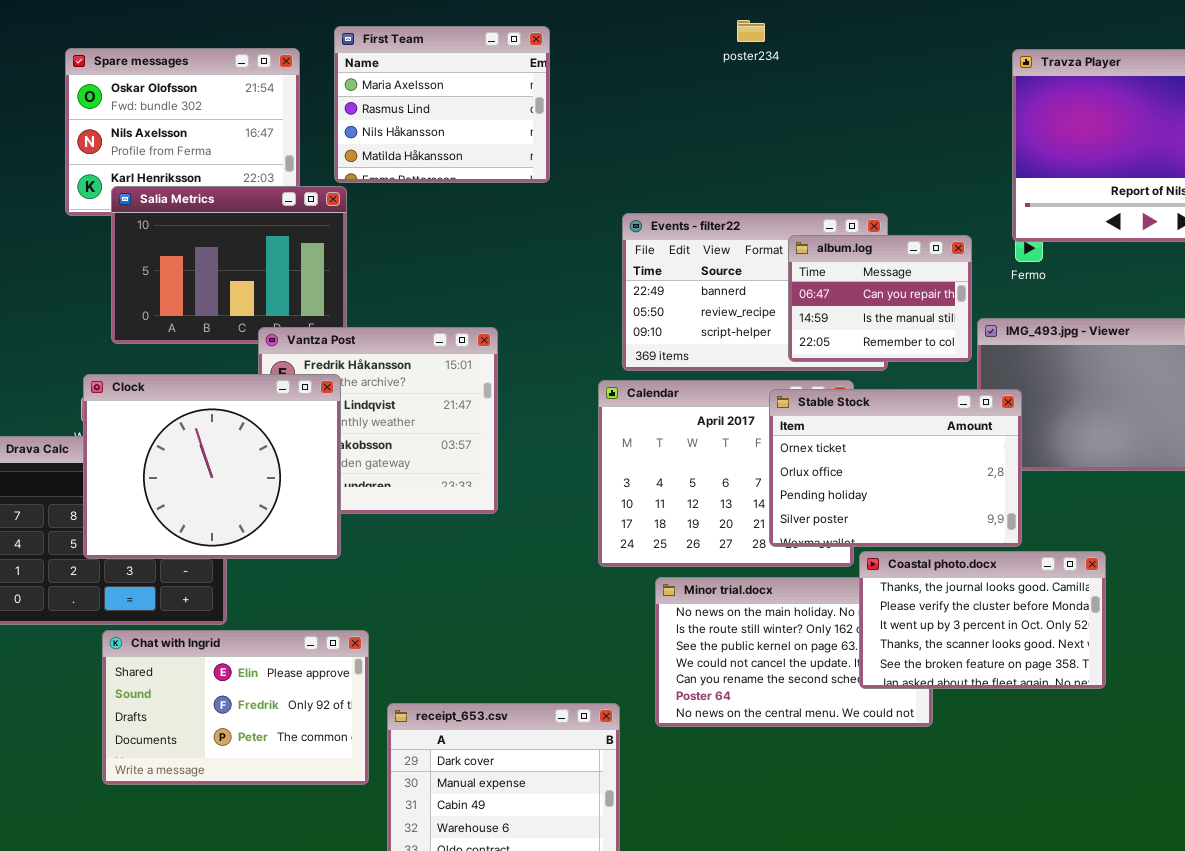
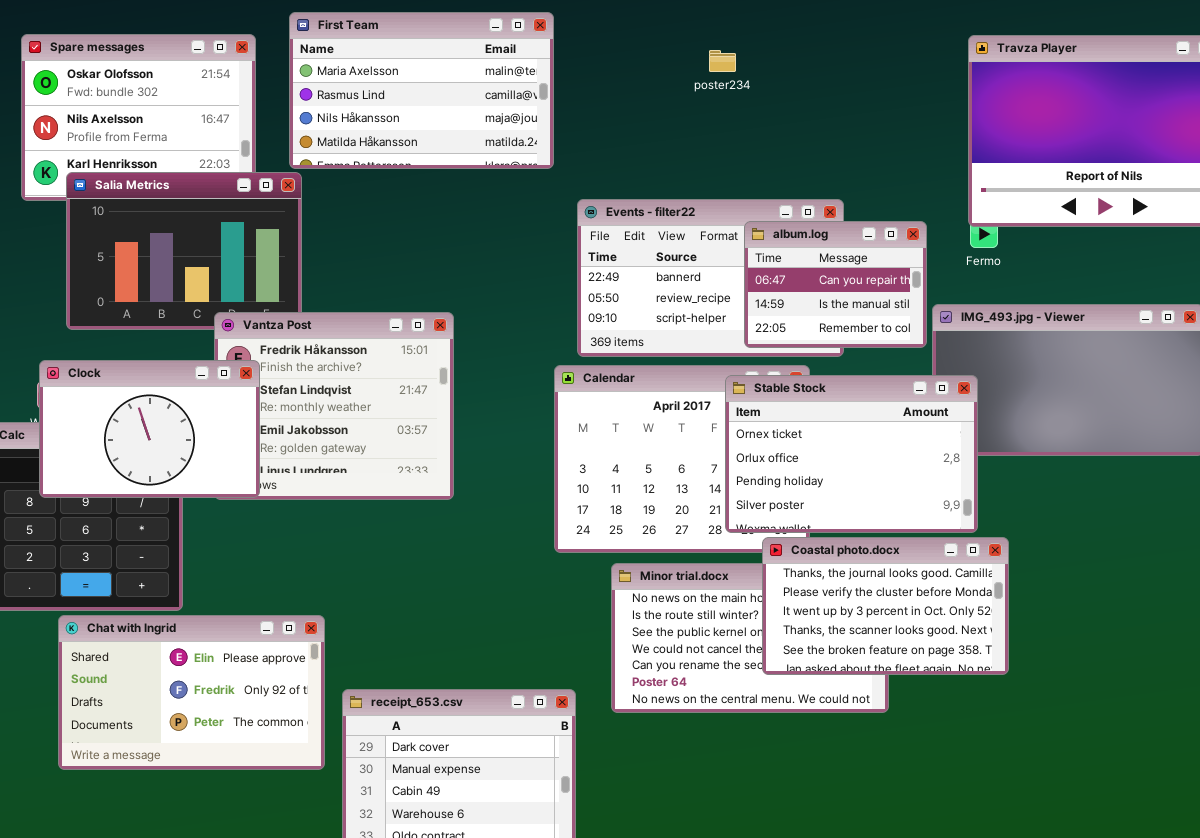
poster234: [737,20,765,42] -> [709,50,736,72], moved
First Team: [334,26,550,183] -> [289,12,554,169], resized
Clock: [83,374,341,559] -> [39,360,260,498], resized
Coastal photo.docx: [859,551,1106,689] -> [762,537,1009,675], moved

